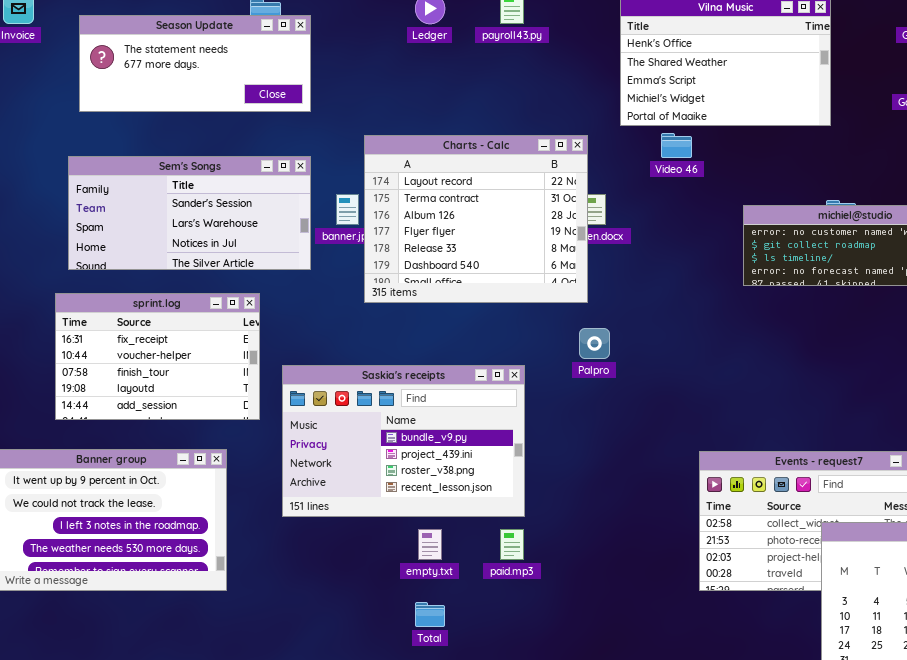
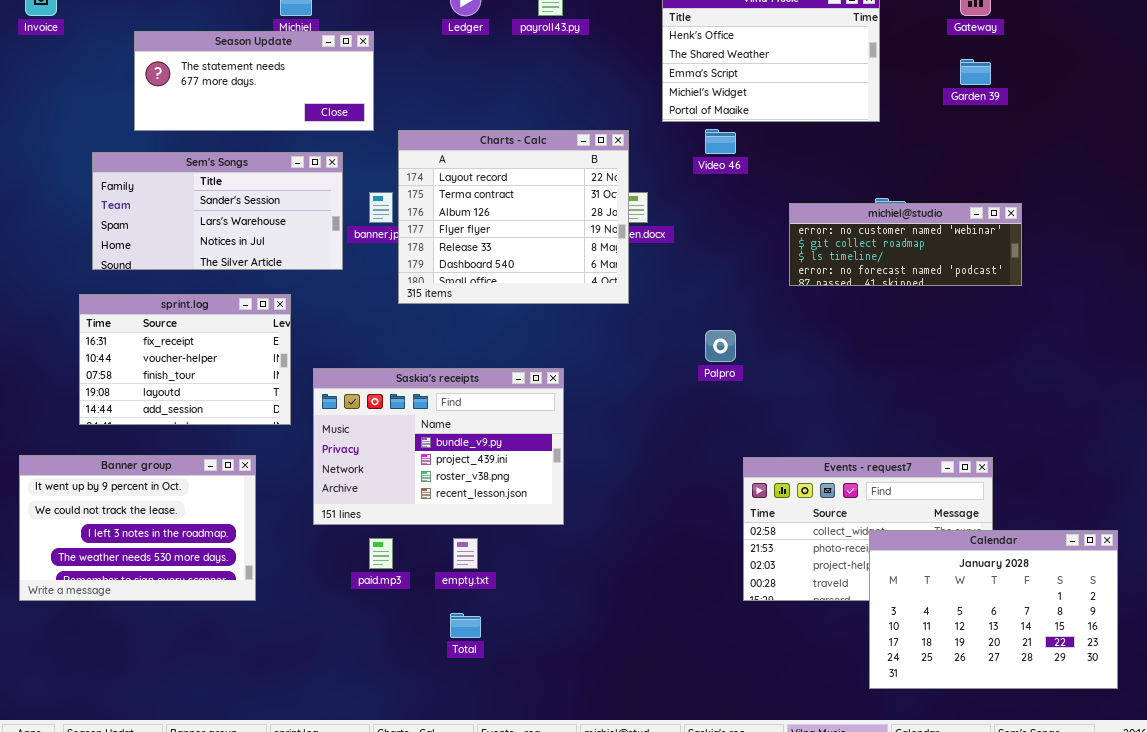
Season Update: [79,15,311,112] -> [134,31,374,131], moved
Palpro: [579,328,610,359] -> [705,330,736,362], moved
paid.mp3: [500,529,524,560] -> [369,538,393,569], moved

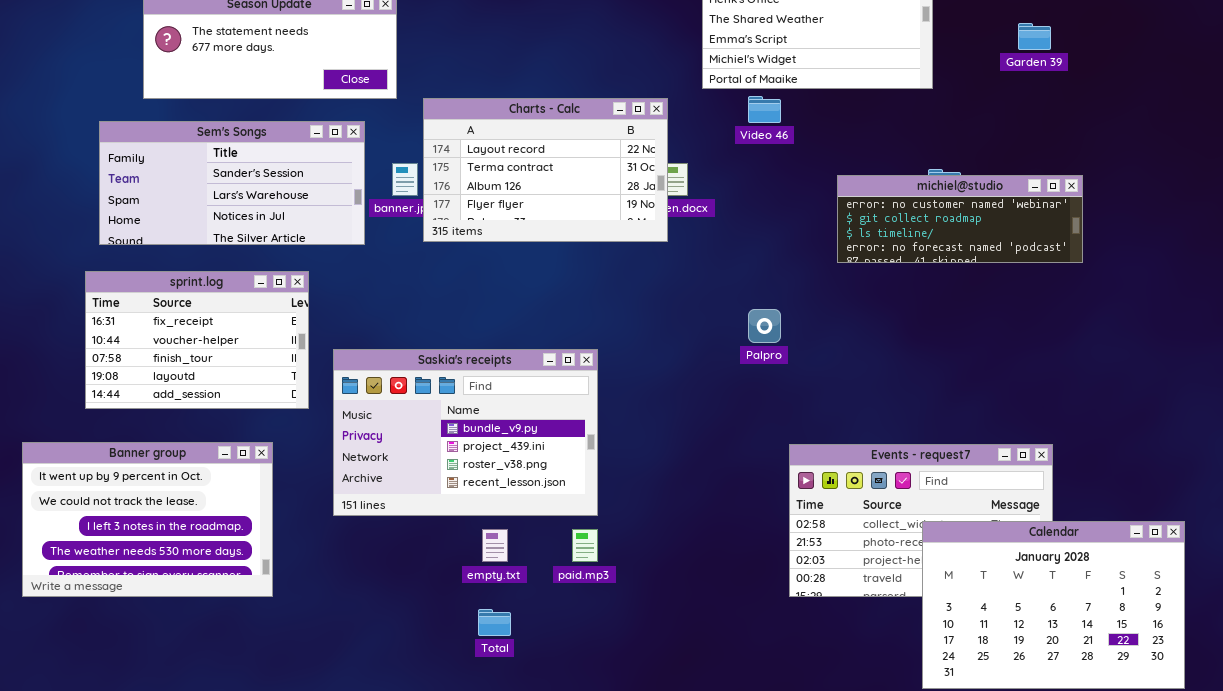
Charts - Calc: [398,130,629,304] -> [423,98,668,242], resized
paid.mp3: [369,538,393,569] -> [572,529,598,562], moved

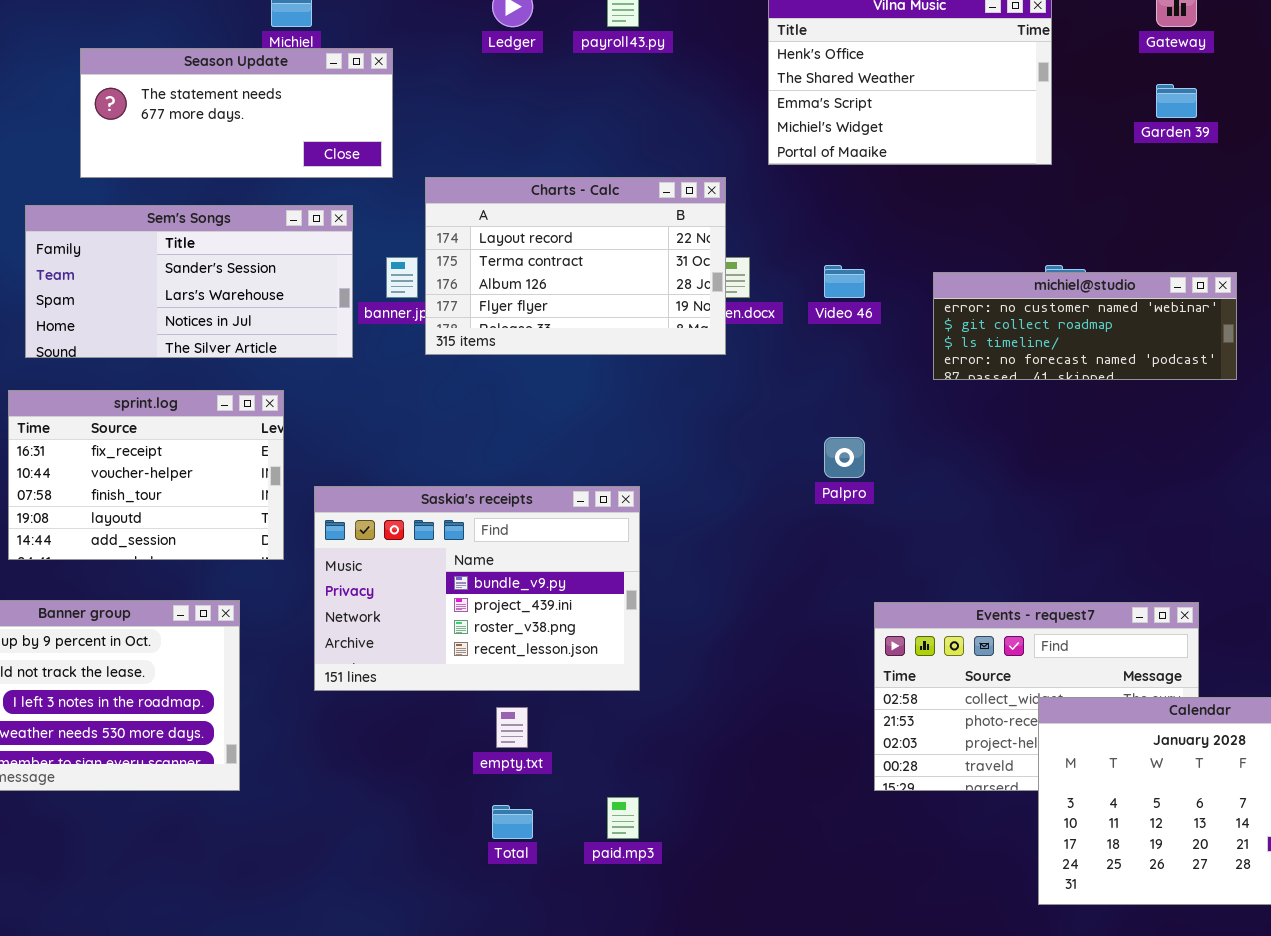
Video 46: [748,96,781,123] -> [824,265,865,298], moved
paid.mp3: [572,529,598,562] -> [607,797,639,839], moved

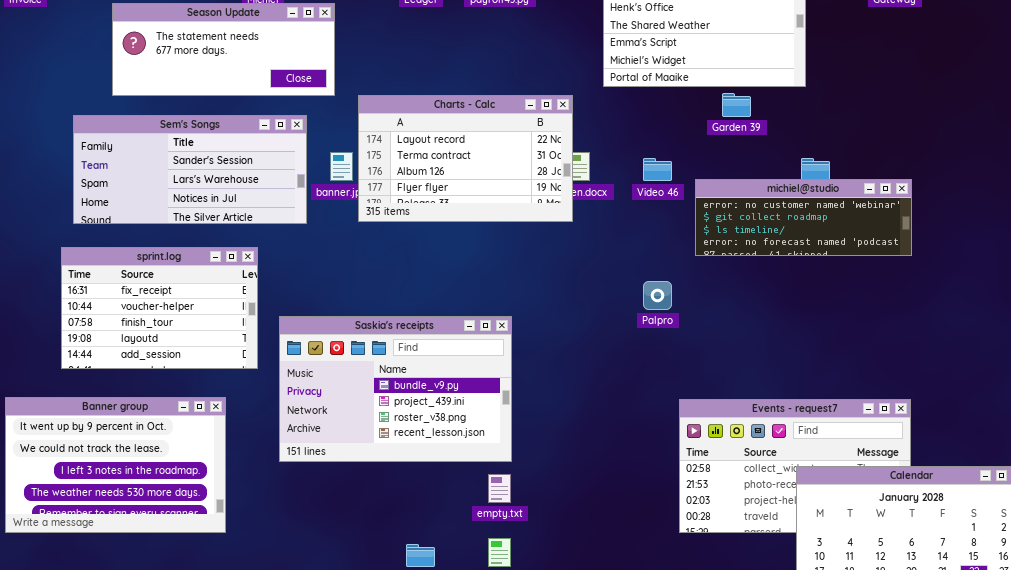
Garden 39: [1156,84,1197,118] -> [722,93,751,117], moved
michiel@studio: [933,272,1237,380] -> [695,179,912,256], moved
empty.txt: [496,707,528,748] -> [488,474,511,503], moved

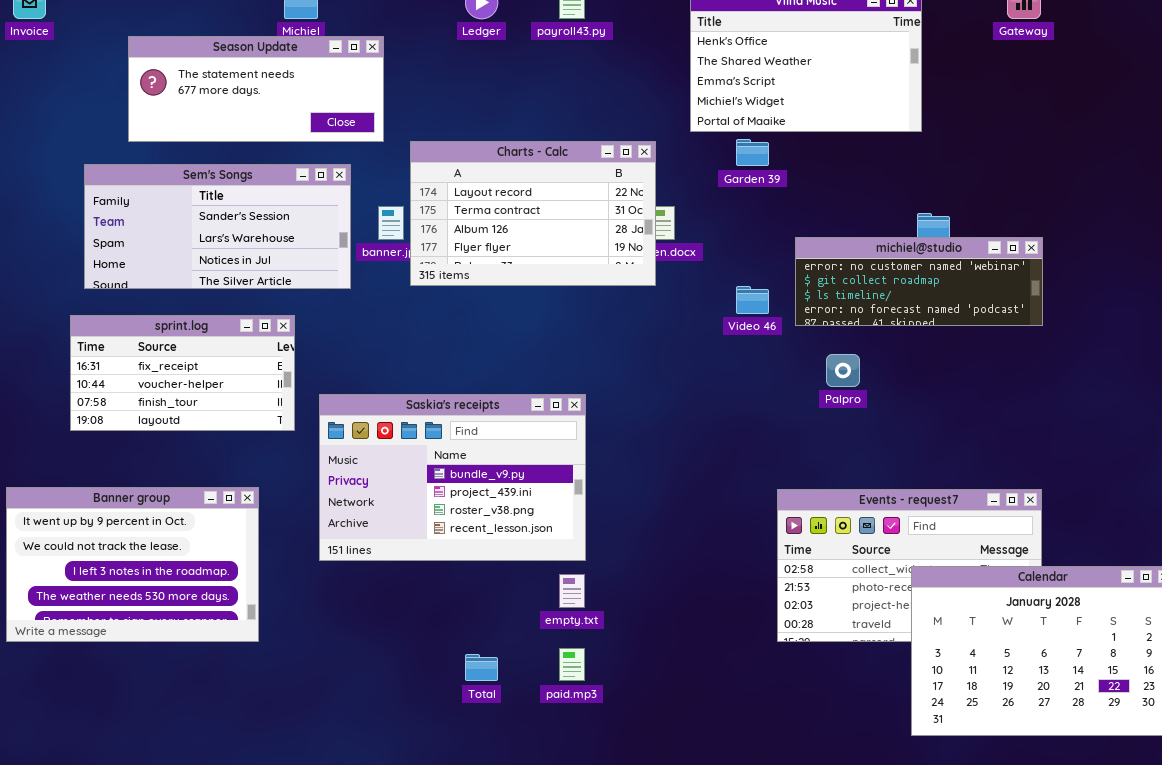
Garden 39: [722,93,751,117] -> [736,139,769,166], moved
Video 46: [643,158,672,181] -> [736,286,769,314], moved
sprint.log: [61,247,258,369] -> [70,315,295,431], resized
Palpro: [643,281,672,310] -> [826,354,860,387], moved

